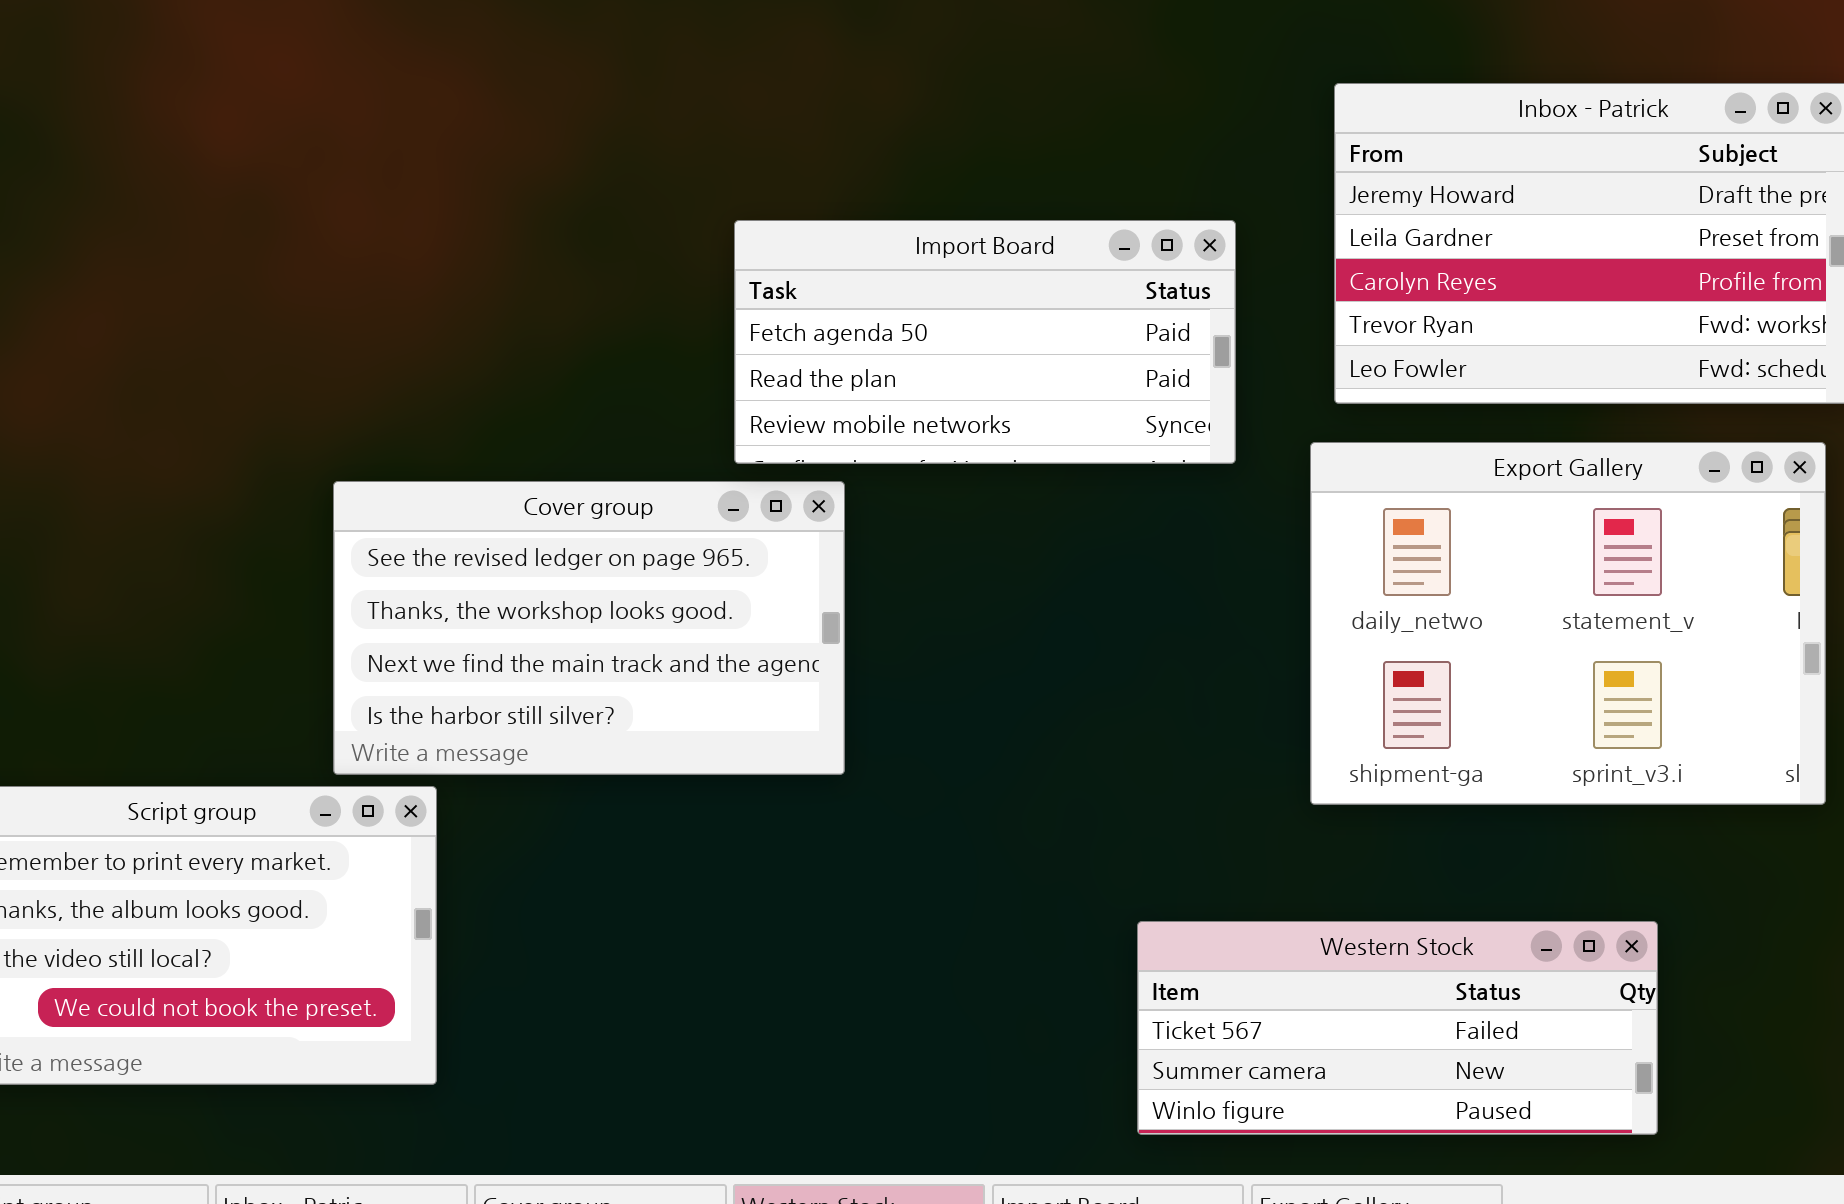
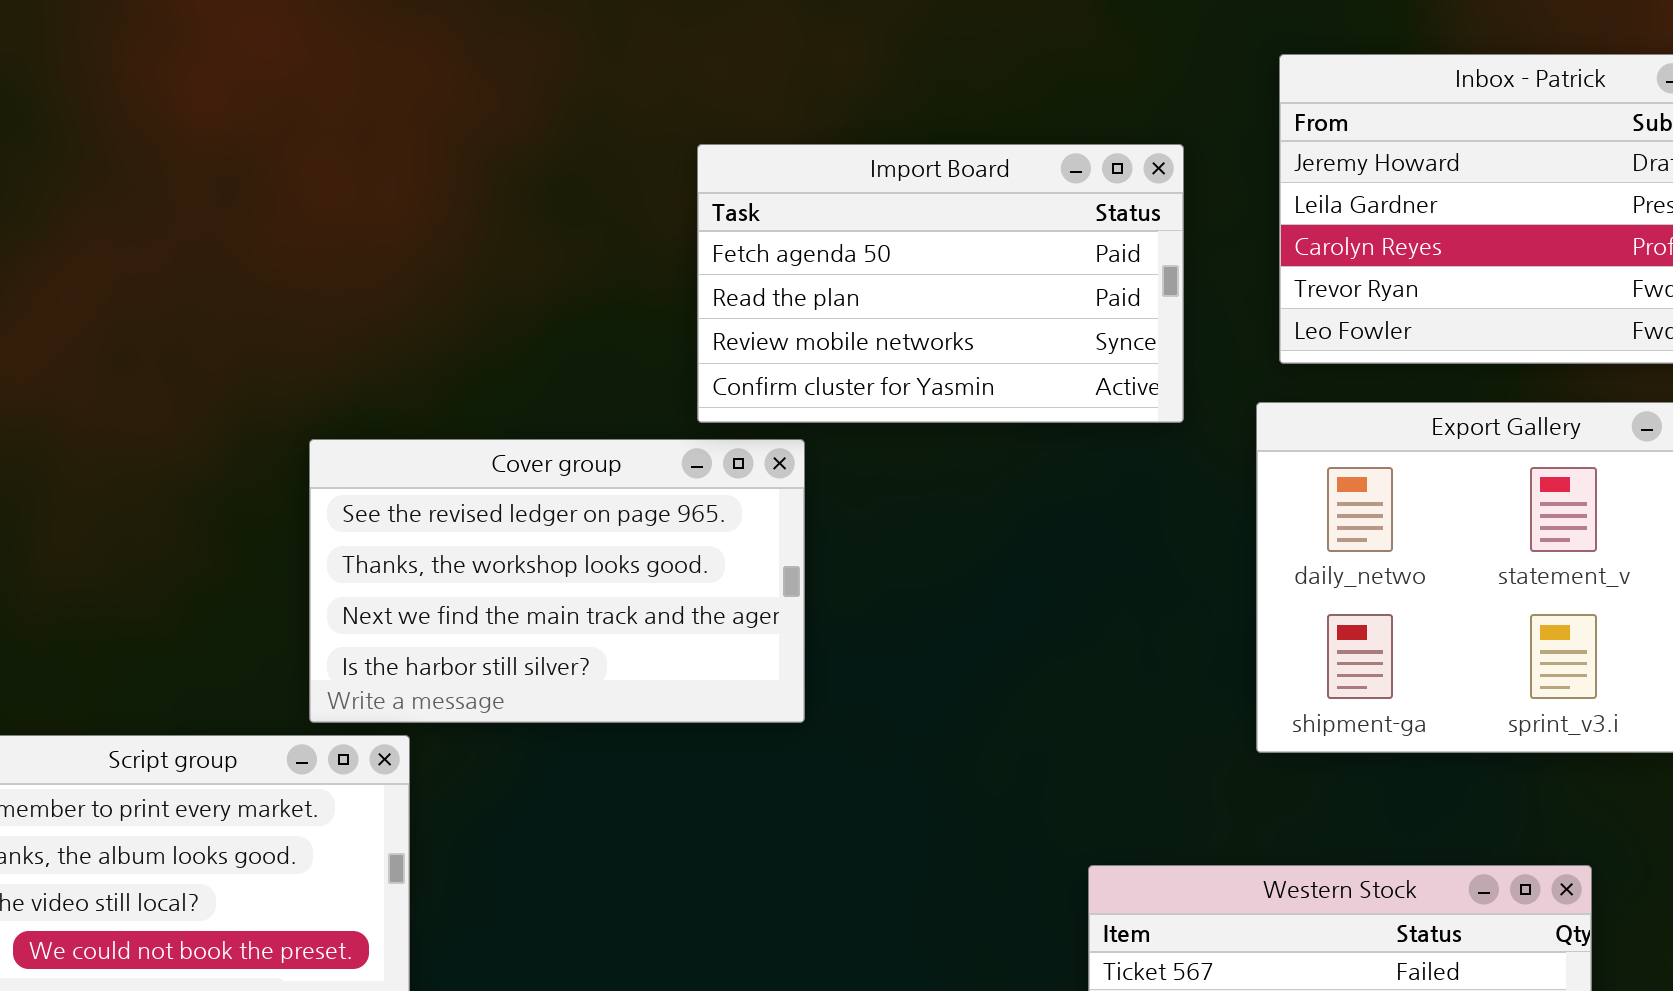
Import Board: [734,220,1236,464] -> [697,144,1184,423], resized

